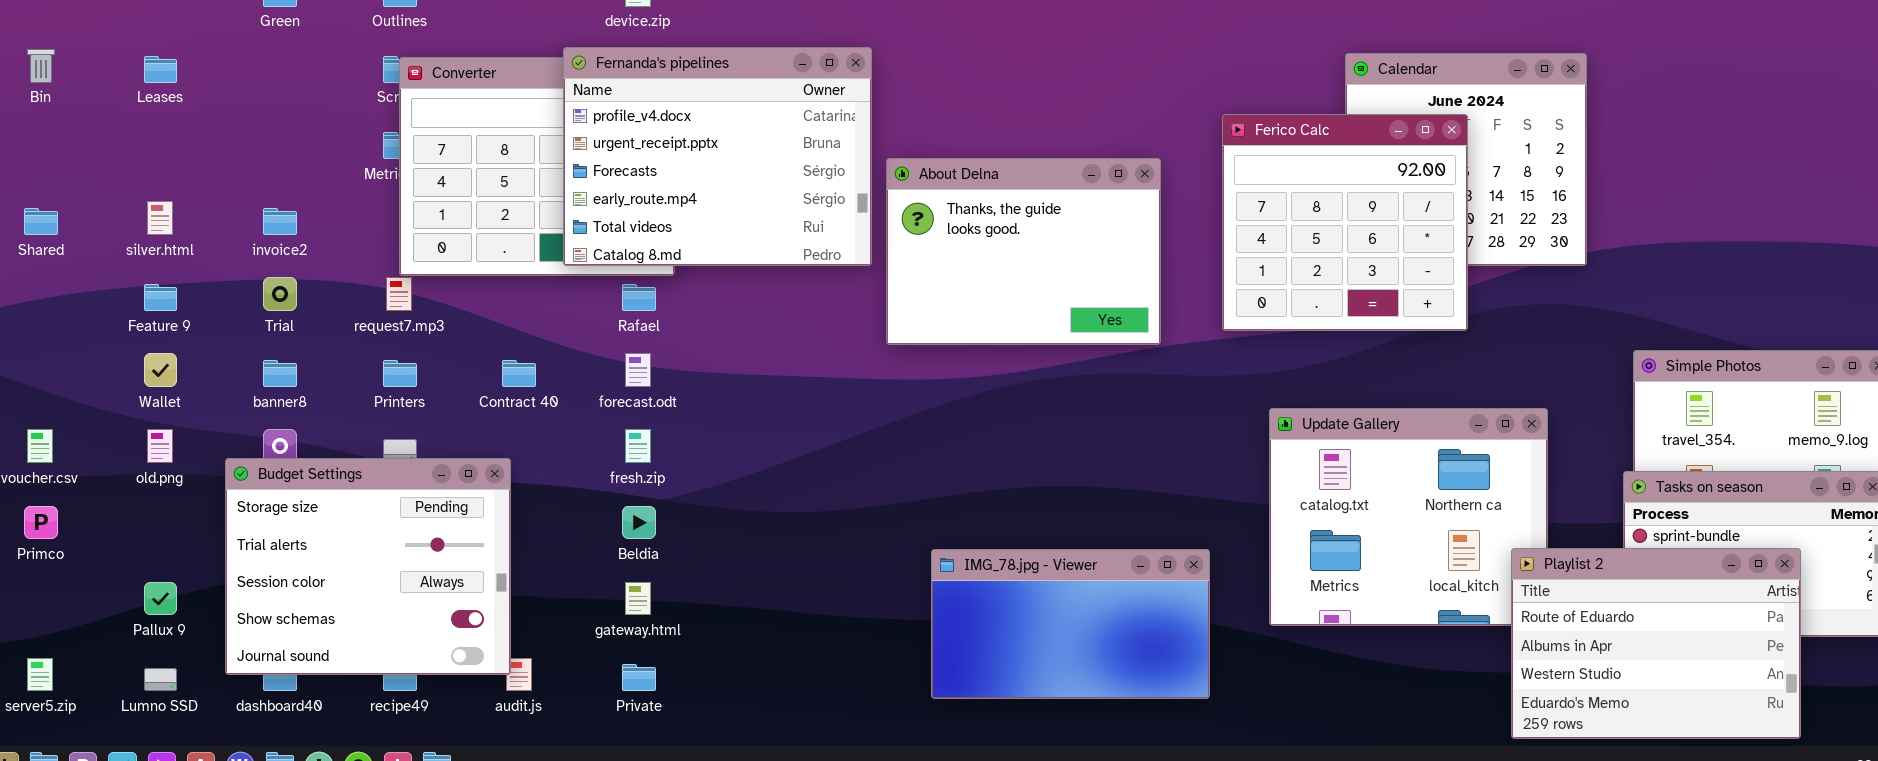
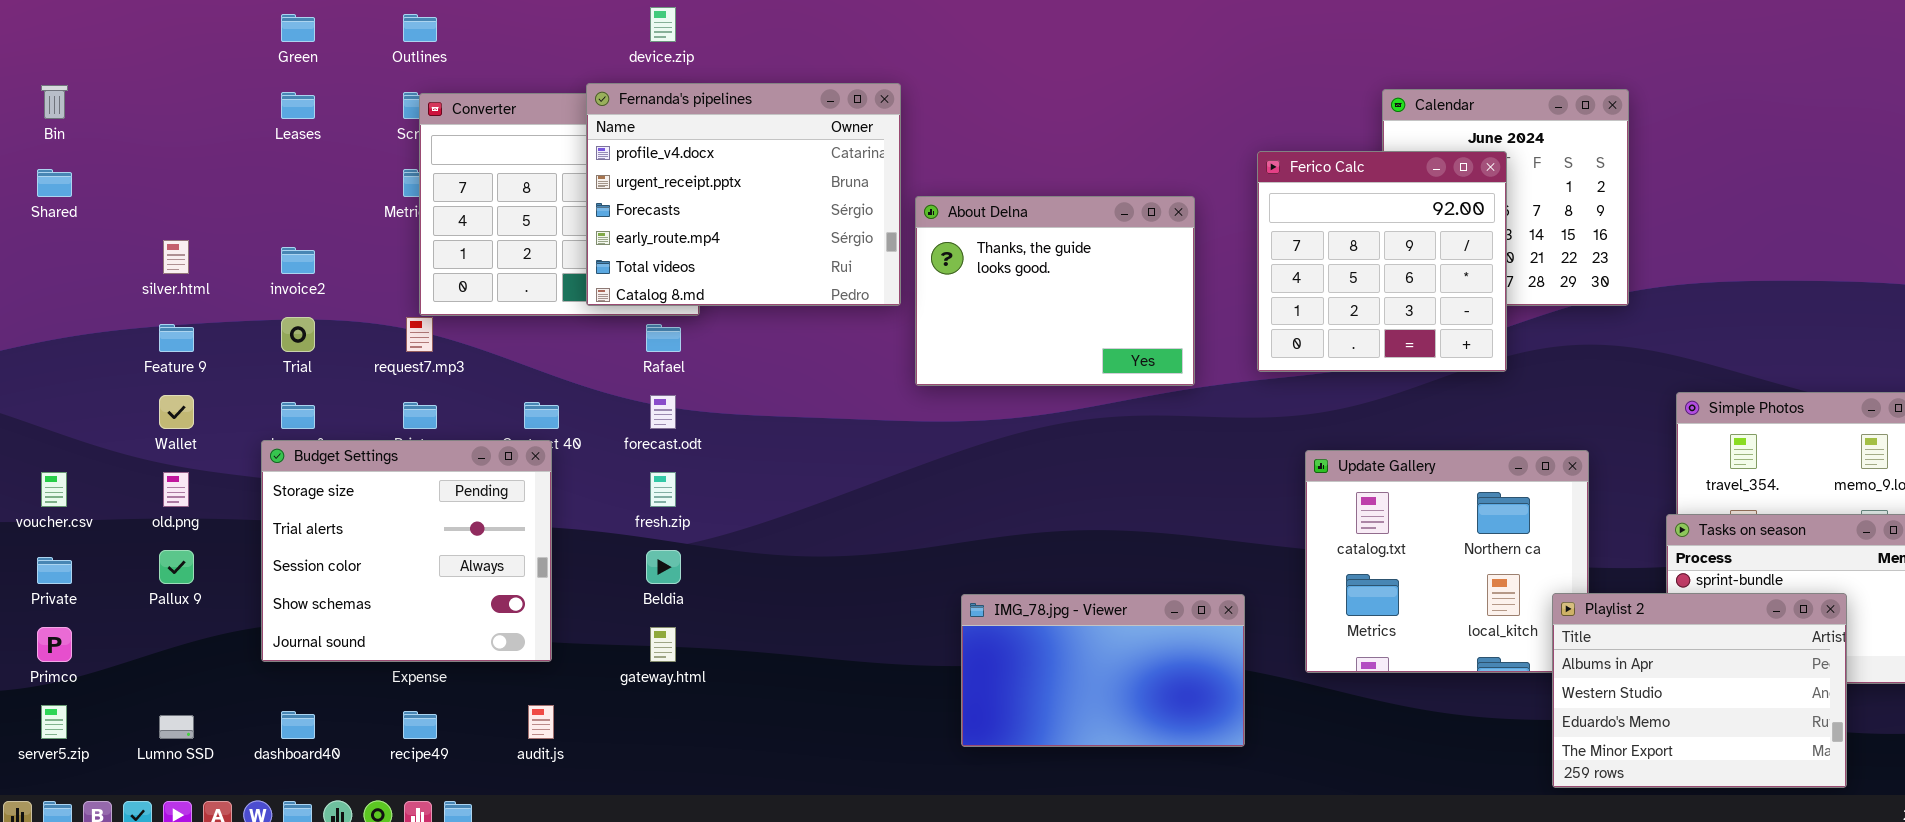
Leases: [144,56,177,83] -> [281,92,315,119], moved
Shared: [24,208,58,235] -> [37,169,72,197], moved
Budget Settings: [225,458,511,675] -> [261,440,552,662], moved
Primco: [24,506,58,539] -> [37,627,72,662], moved
Playlist 2: [1511,548,1801,739] -> [1552,593,1847,788], scrolled down 1 row
Pallux 9: [144,582,177,615] -> [159,550,194,584], moved
Private: [622,664,656,691] -> [37,557,72,584], moved

